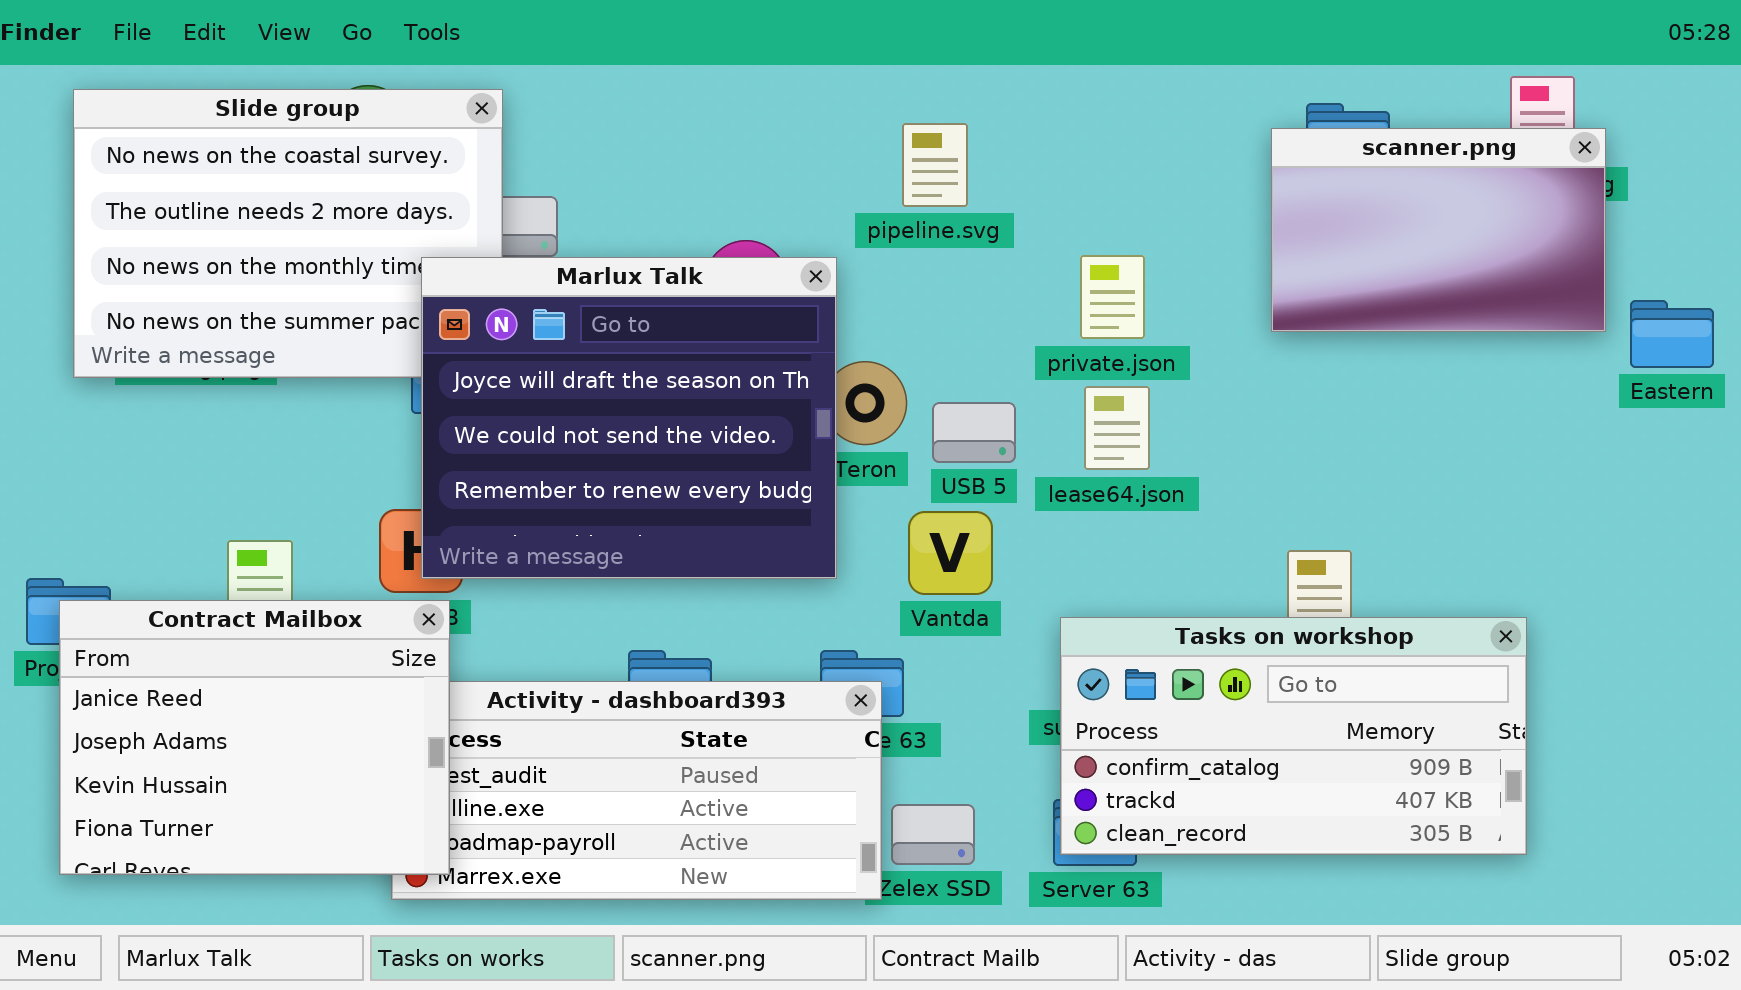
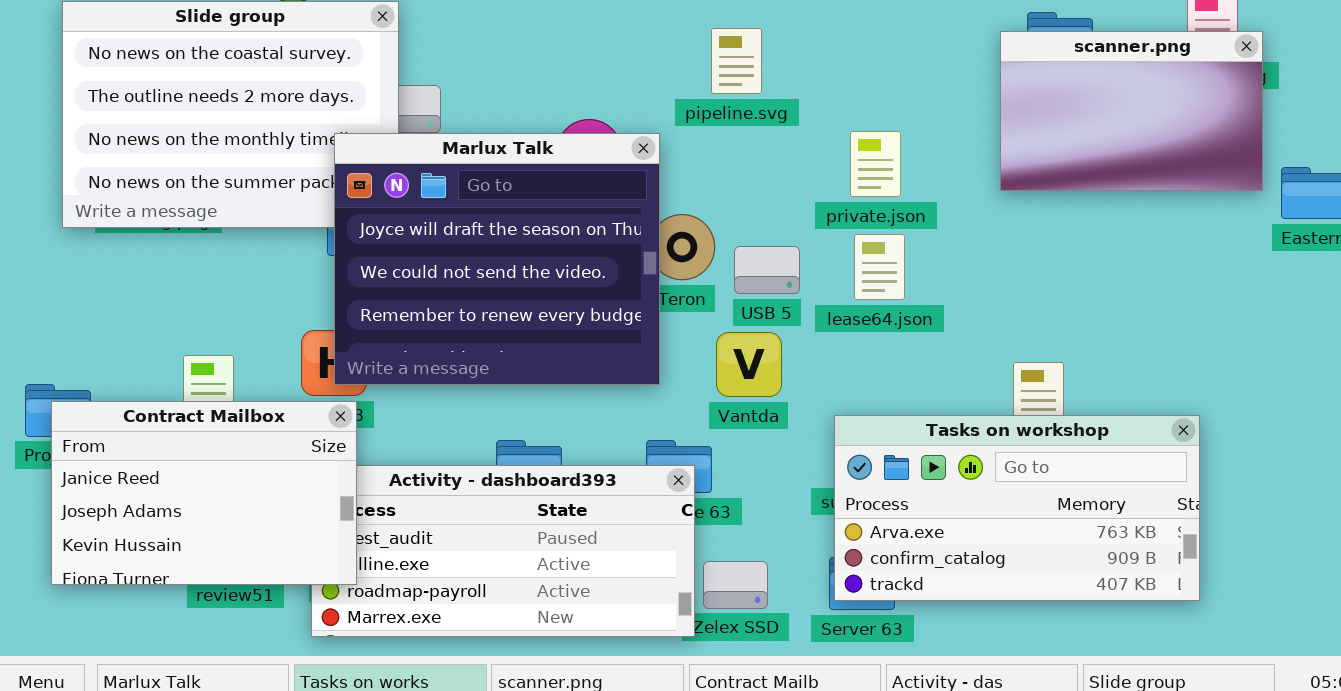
Contract Mailbox: [59,600,450,875] -> [51,401,357,585], resized
Tasks on workshop: [1060,617,1527,855] -> [834,415,1200,601], scrolled up 1 row

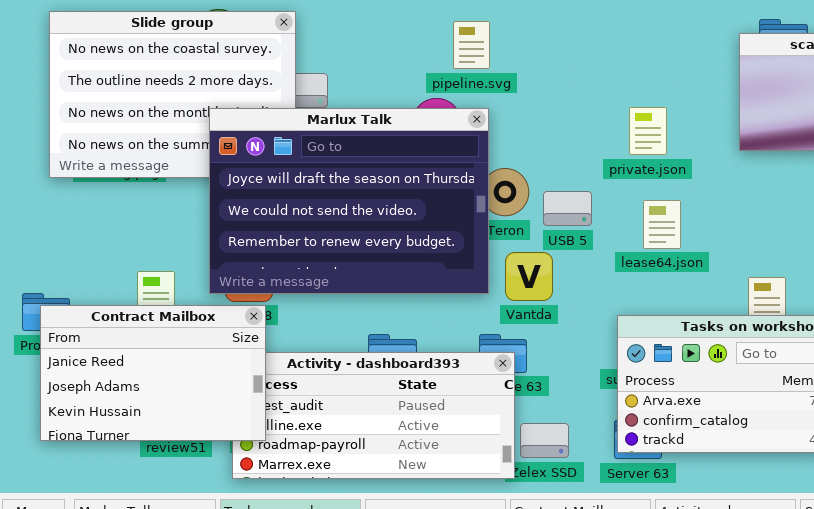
pipeline.svg: [711,28,762,94] -> [453,21,490,69], moved
Marlux Talk: [334,133,660,385] -> [209,108,489,294], resized
lease64.json: [854,234,905,300] -> [643,200,681,249], moved
Vantda: [716,332,782,397] -> [505,252,553,301], moved

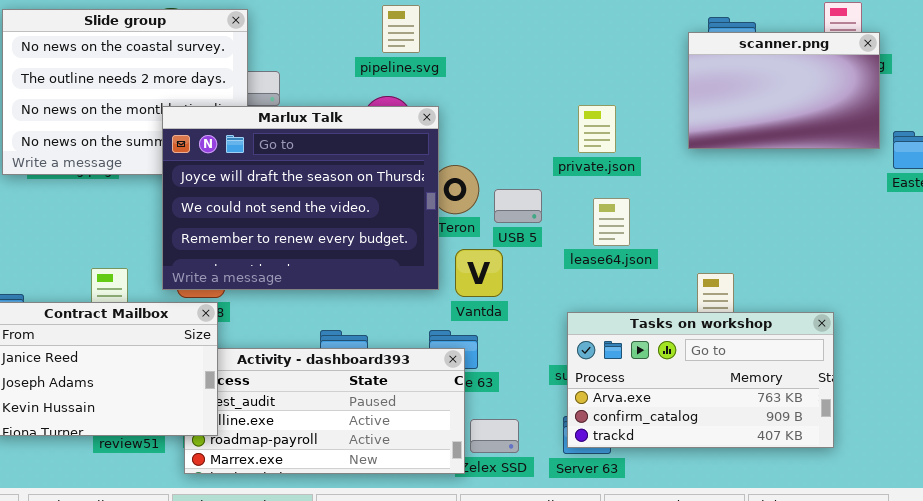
pipeline.svg: [453,21,490,69] -> [382,5,420,53], moved

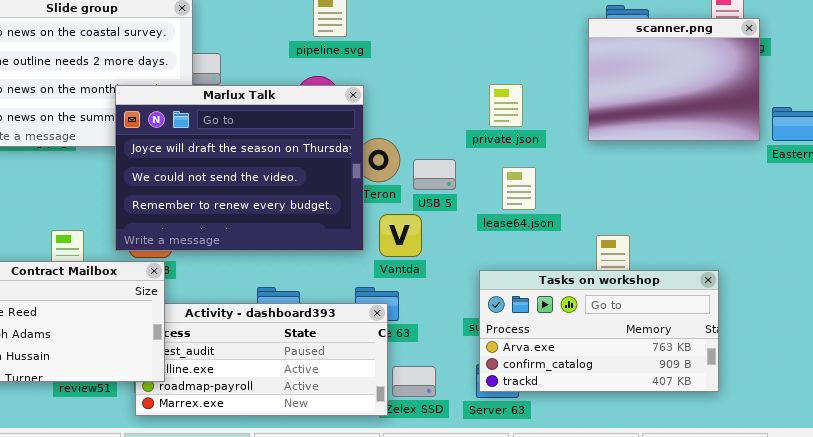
scanner.png: [688,32,880,149] -> [588,18,760,141], resized

